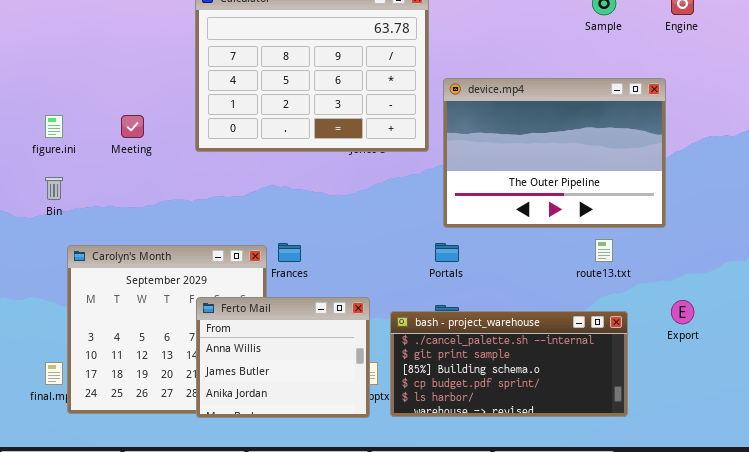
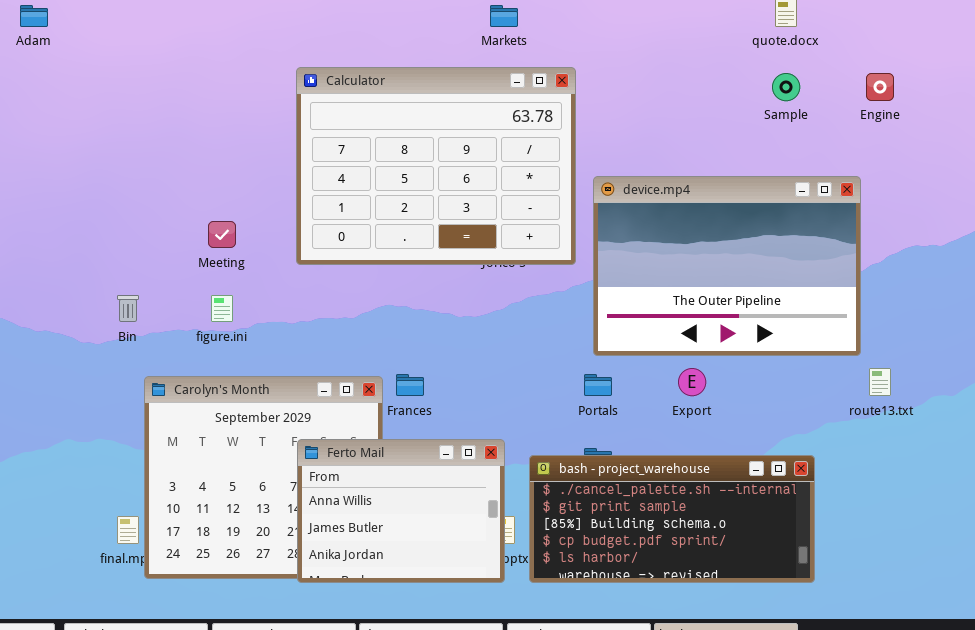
figure.ini: [45,115,63,138] -> [211,295,233,322], moved
route13.txt: [595,239,613,262] -> [869,368,891,396], moved
Export: [671,300,694,324] -> [678,368,706,396], moved

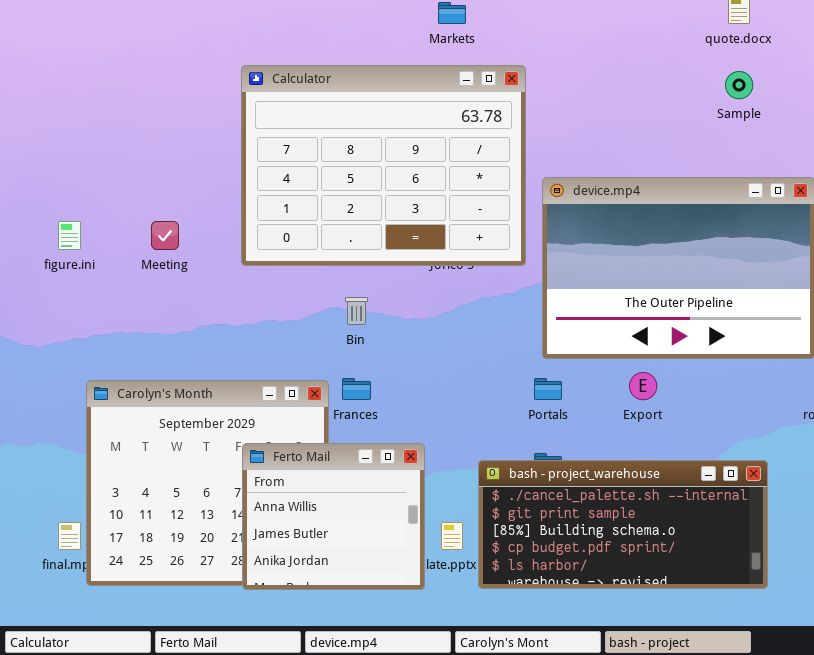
Bin: [117,295,139,322] -> [345,297,368,325], moved
figure.ini: [211,295,233,322] -> [58,221,81,250], moved
Ferto Mail: [297,439,505,583] -> [242,443,425,590], resized

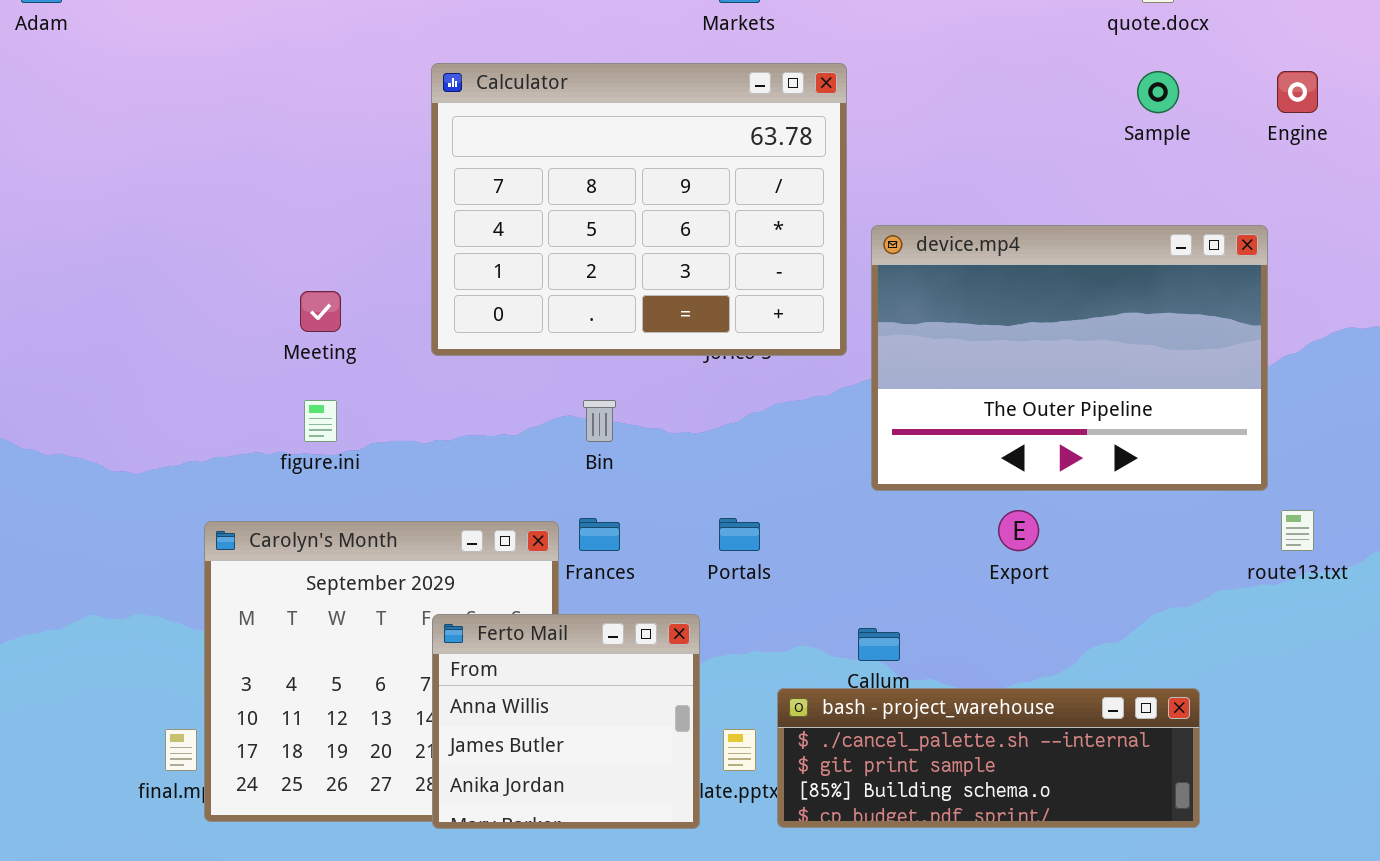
figure.ini: [58,221,81,250] -> [304,400,337,442], moved
Portals: [534,378,562,400] -> [719,518,760,551], moved
bash - project_warehouse: [478,460,768,589] -> [777,688,1200,828], resized

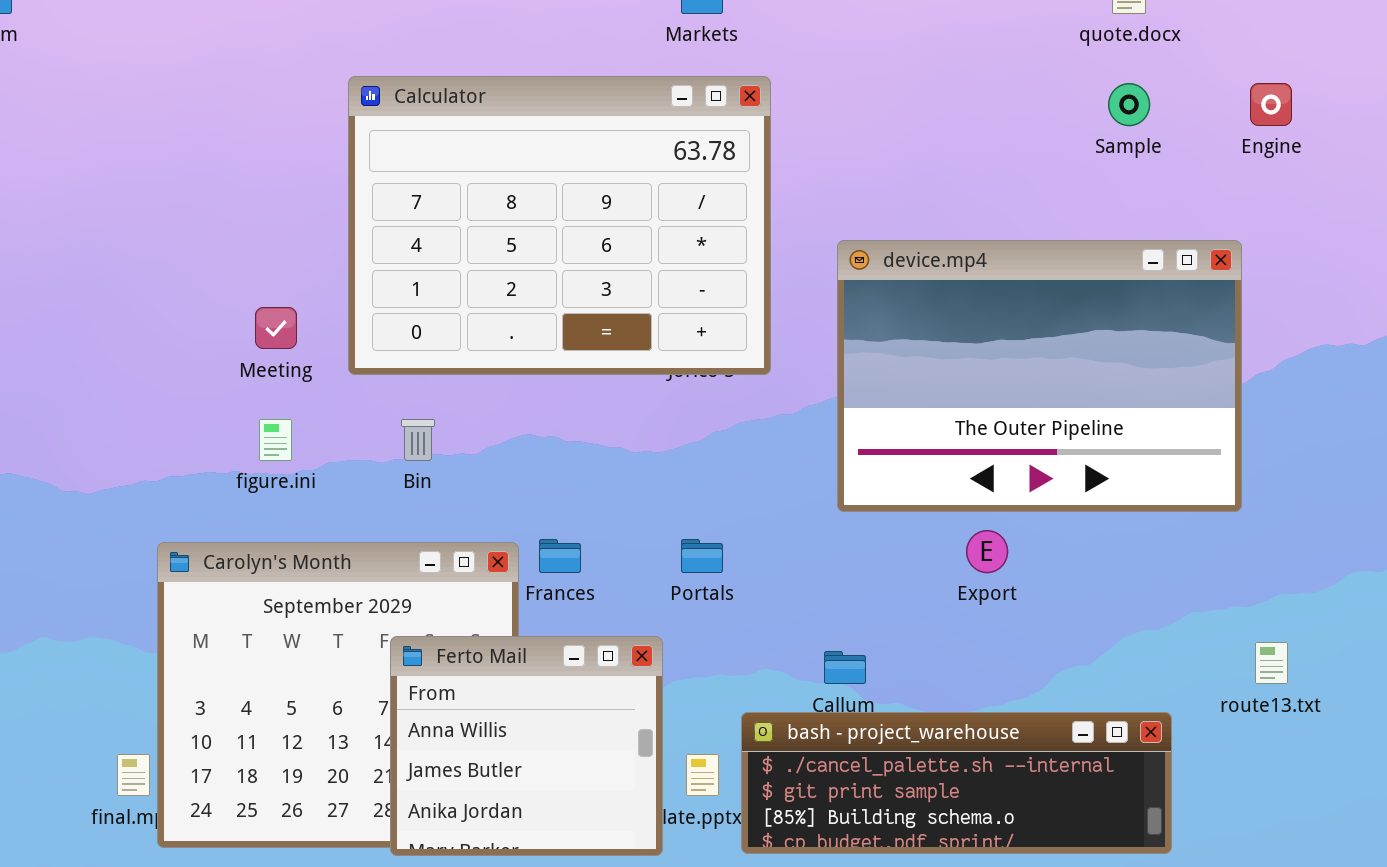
Calculator: [431,63,847,356] -> [348,76,771,375], moved
Bin: [583,400,616,442] -> [401,419,435,461], moved
route13.txt: [1281,510,1314,551] -> [1255,642,1288,684], moved

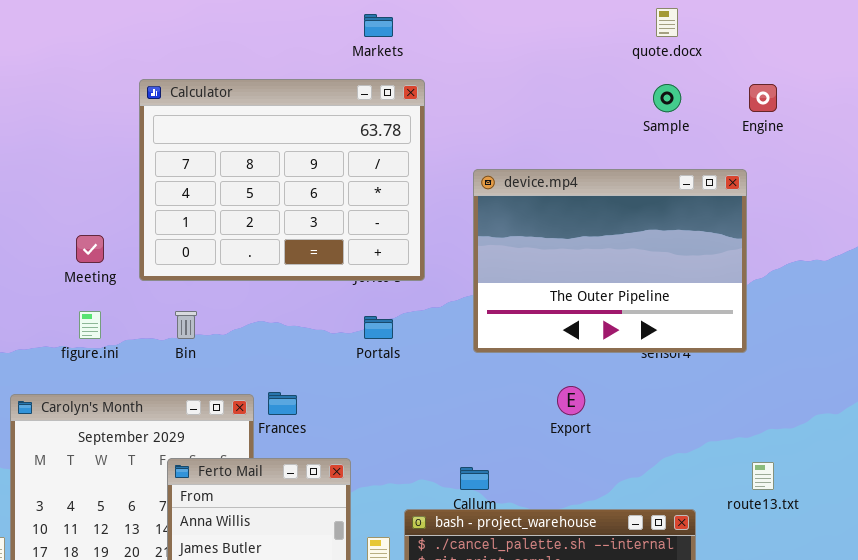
device.mp4: [837,240,1242,512] -> [473,169,747,353], moved
Portals: [681,539,723,573] -> [364,316,393,339], moved

